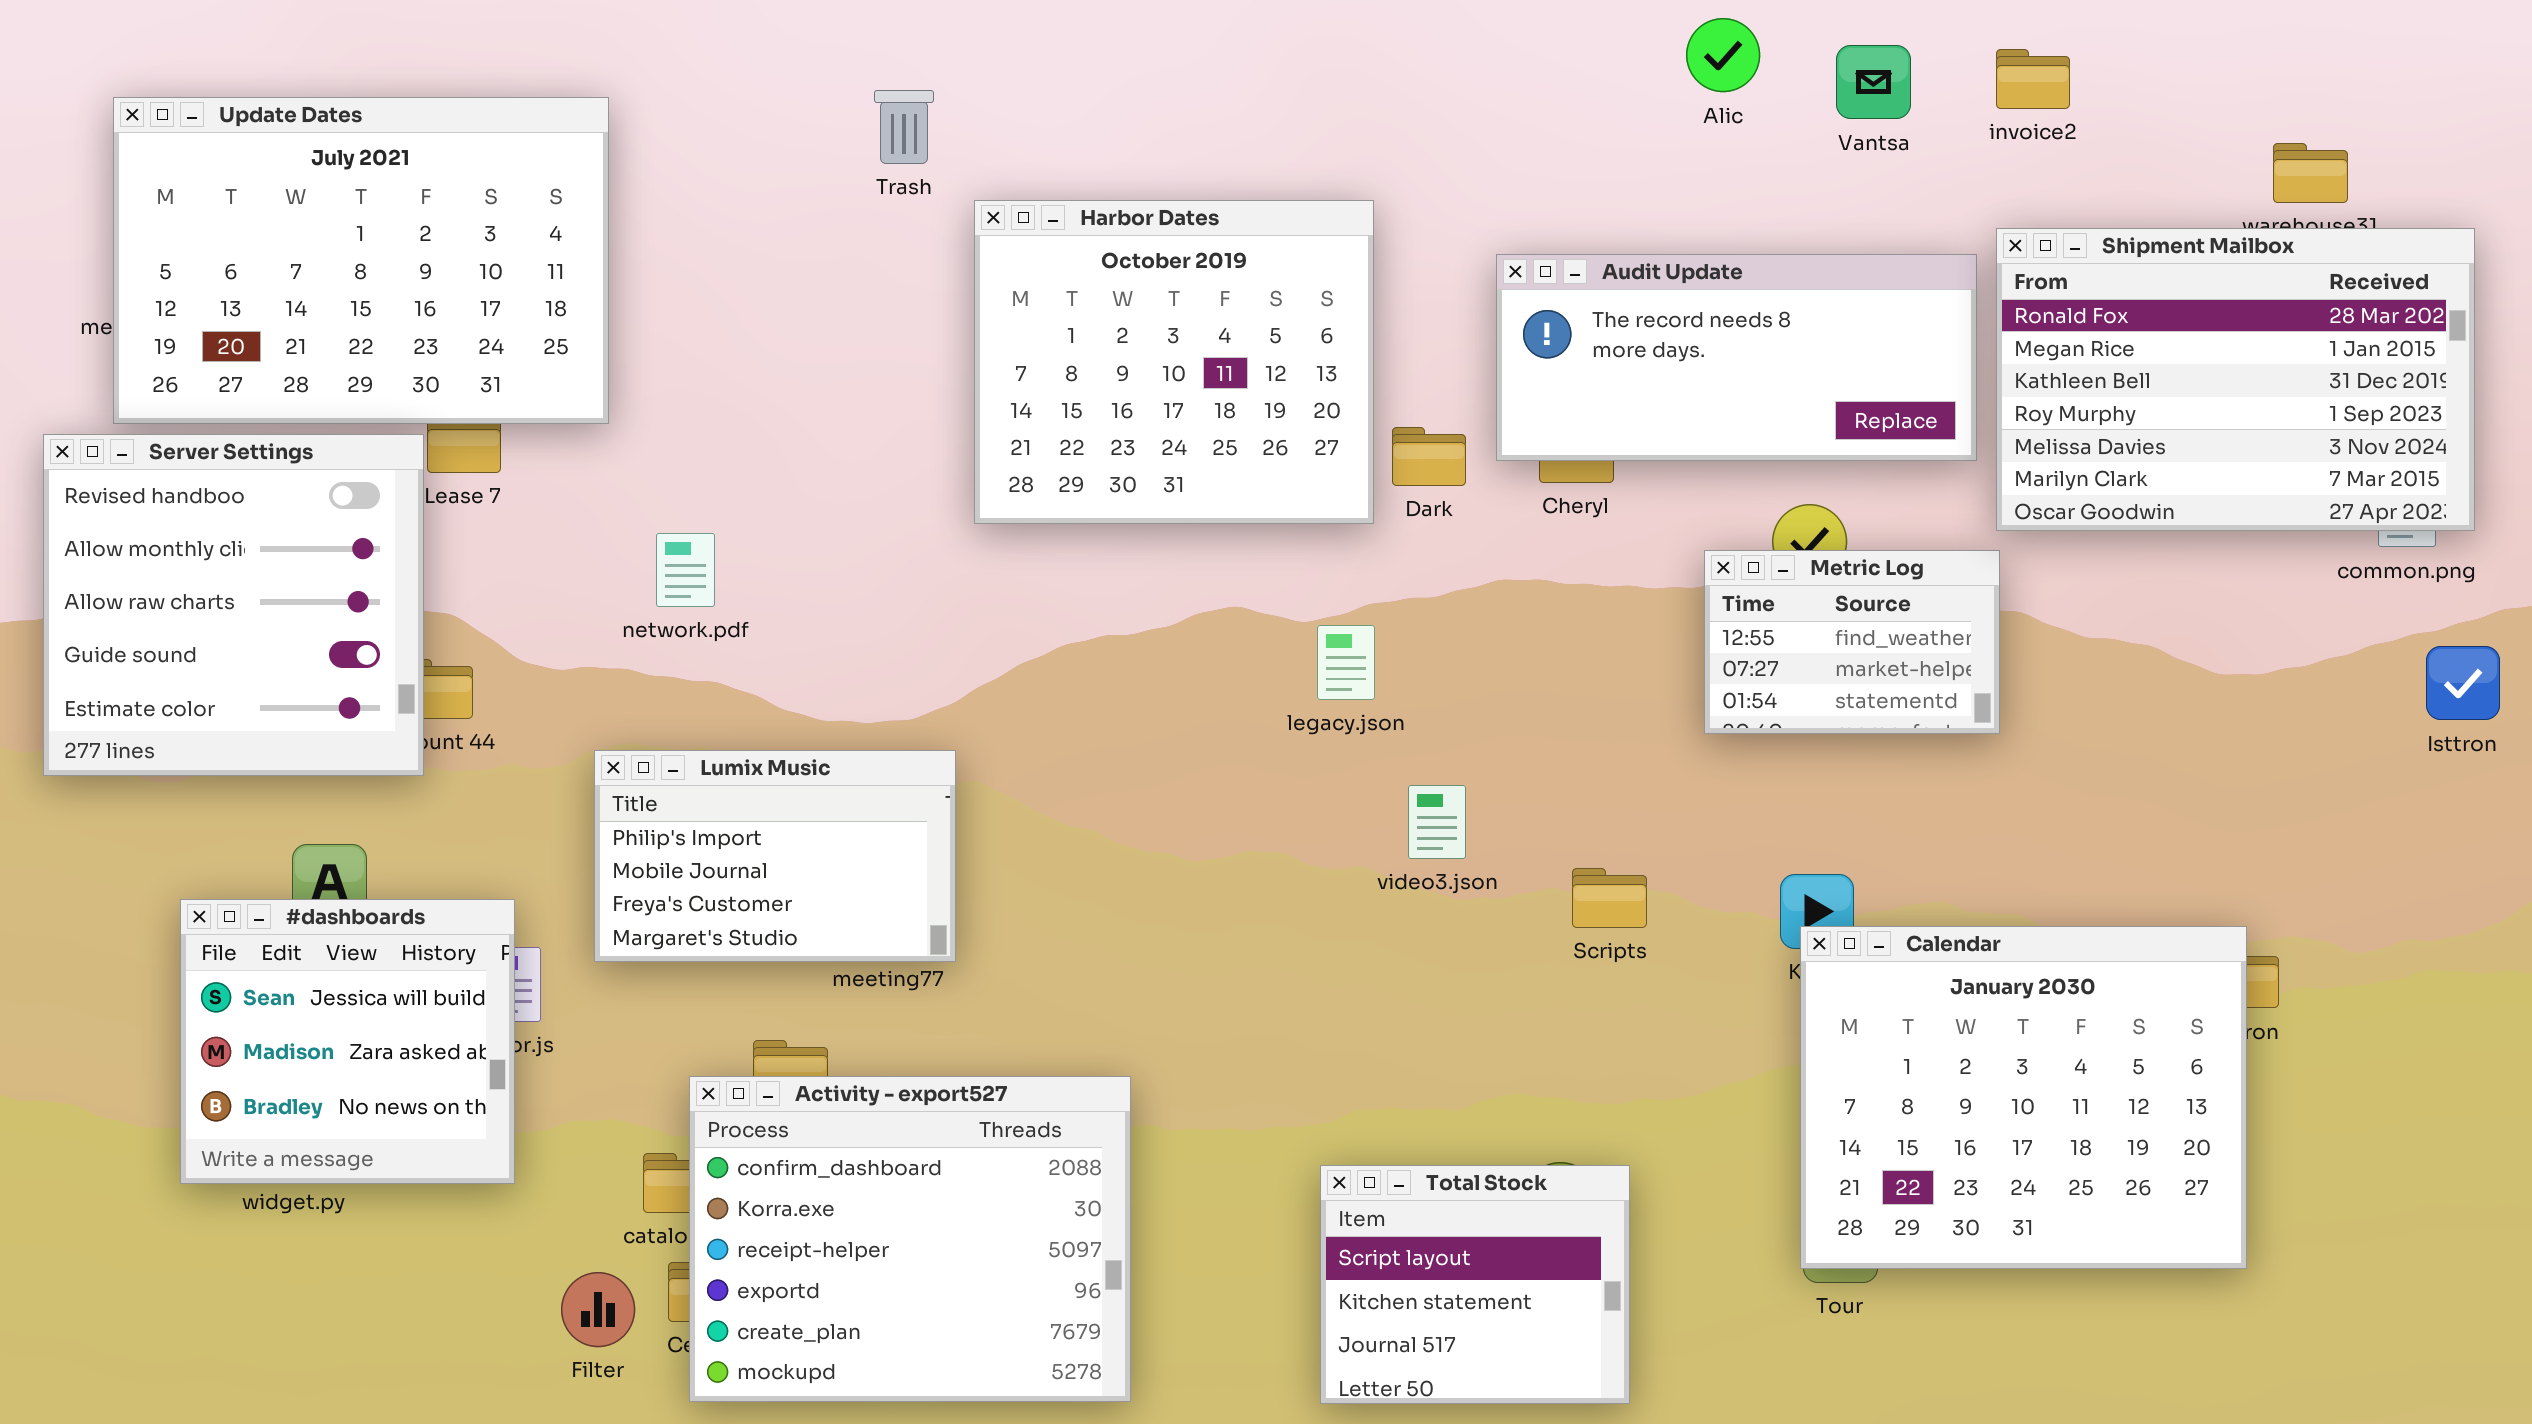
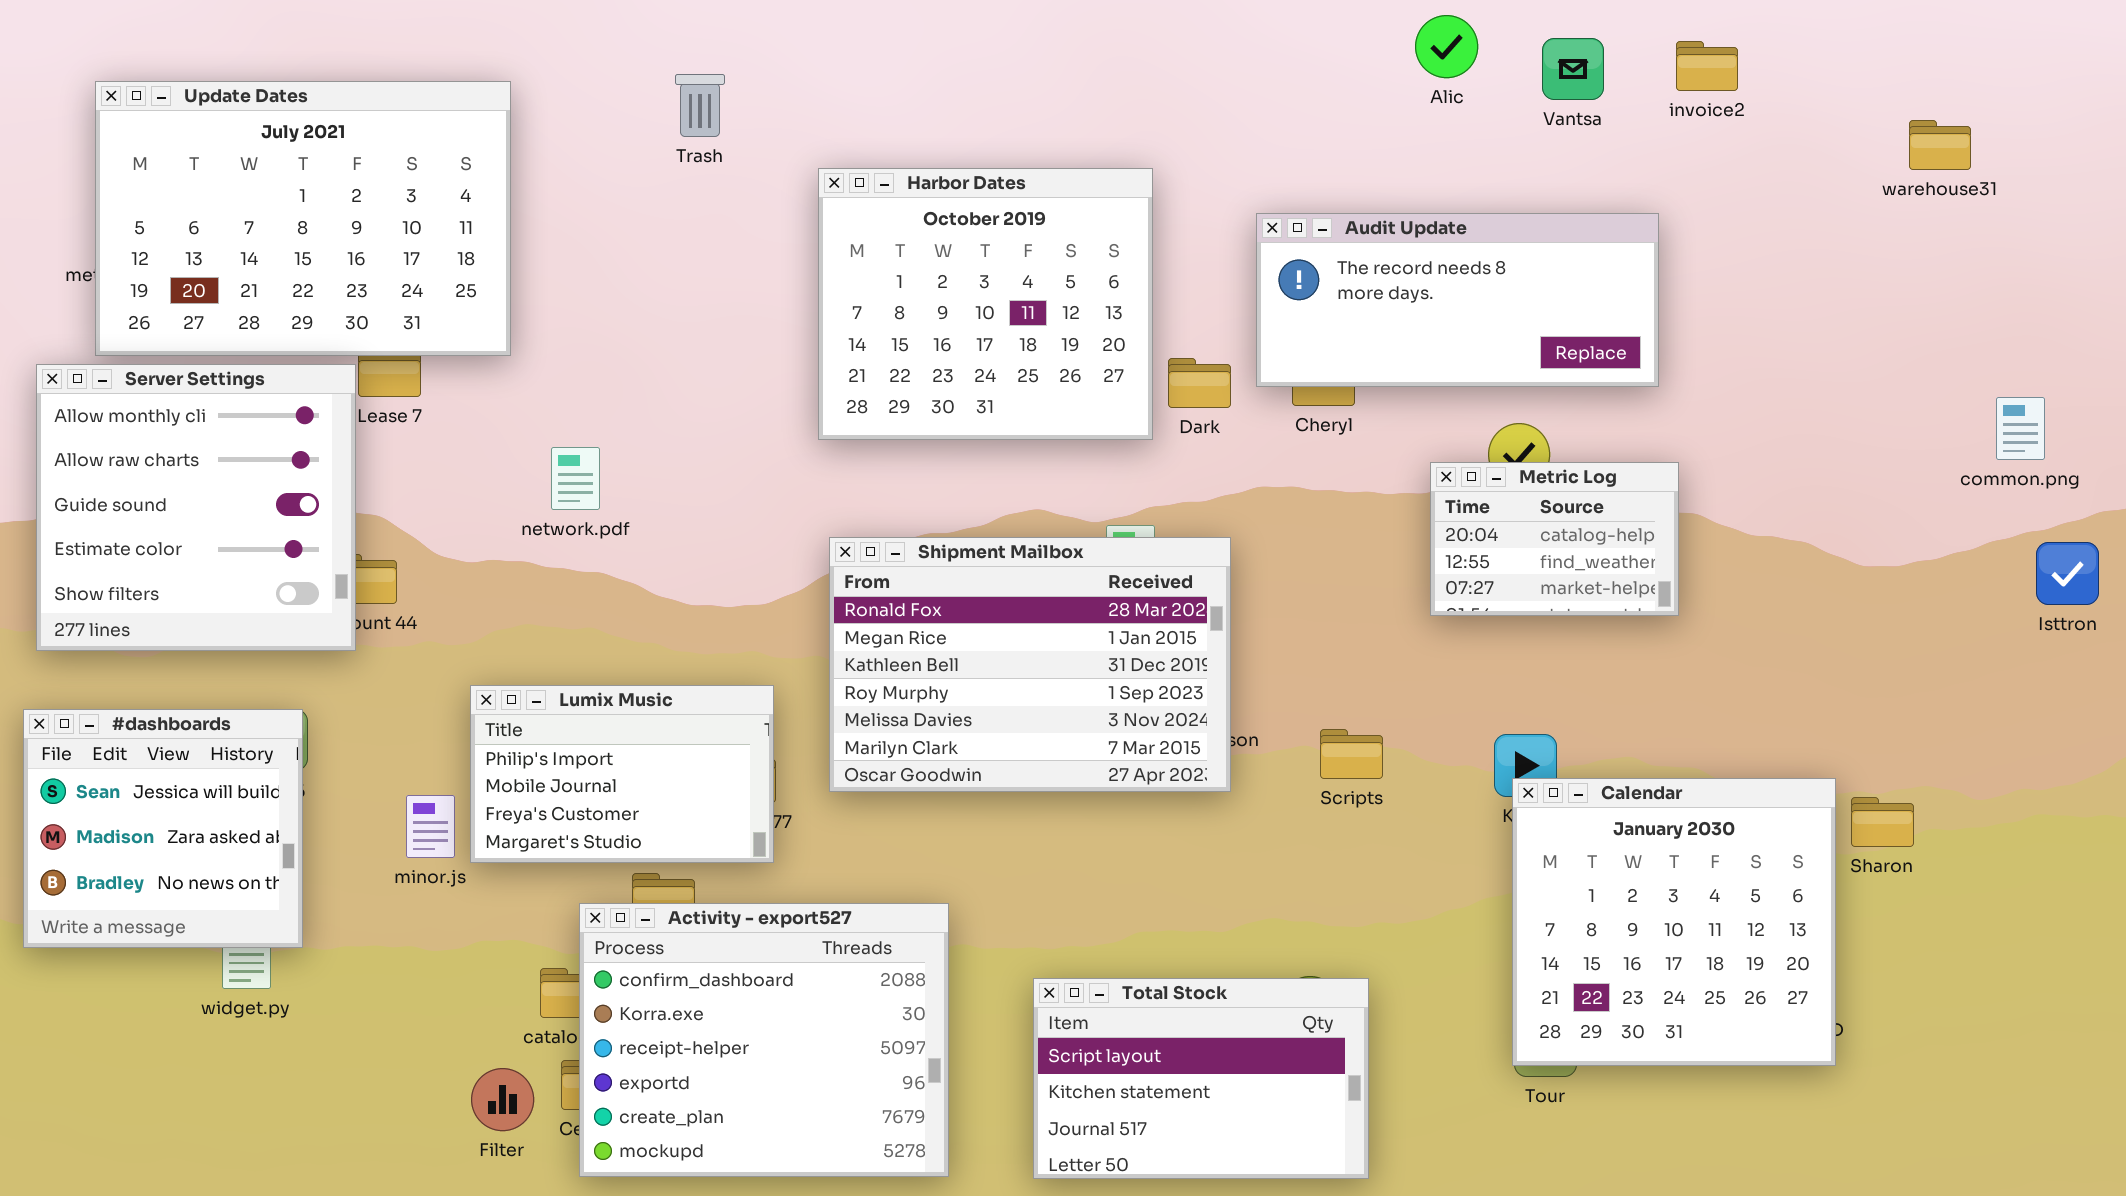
Trash: [874,90,934,164] -> [675,74,725,137], moved
Shipment Mailbox: [1996,228,2475,531] -> [829,537,1231,792], moved
Server Settings: [43,434,424,776] -> [36,364,356,651], scrolled down 1 row
Metric Log: [1704,550,2000,734] -> [1430,462,1679,616], scrolled up 1 row
Lumix Music: [594,750,956,962] -> [470,685,774,863], moved
#dashboards: [180,899,515,1184] -> [23,709,303,948], moved
Calendar: [1800,926,2247,1269] -> [1512,778,1836,1066], resized
Total Stock: [1320,1165,1630,1404] -> [1033,978,1369,1179], resized

